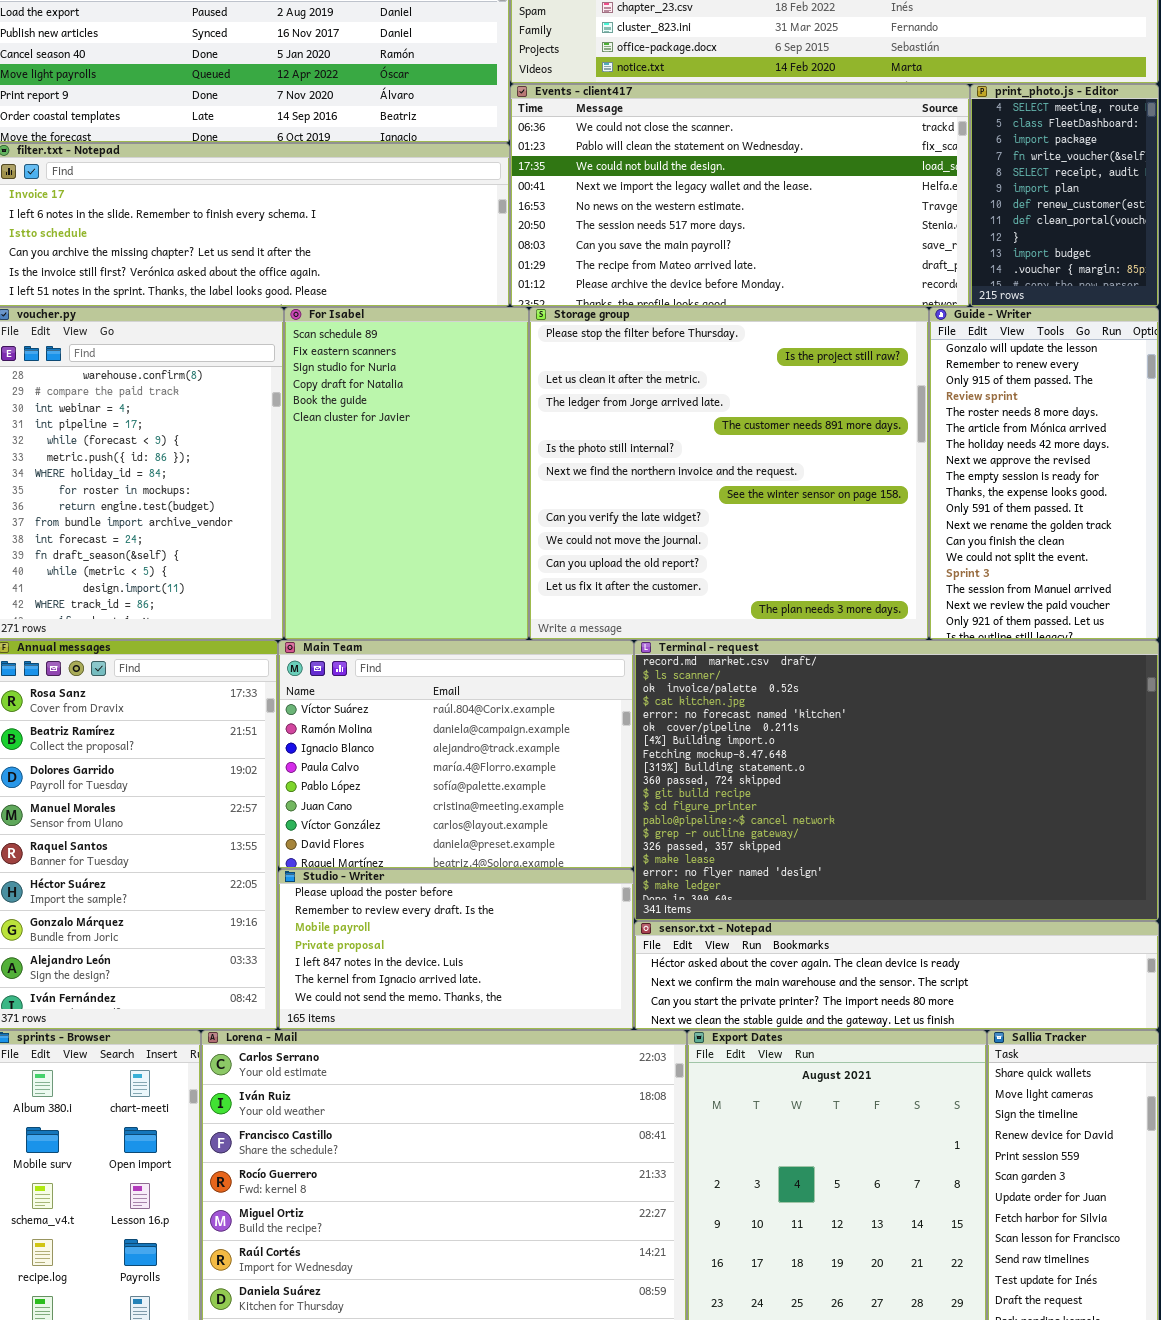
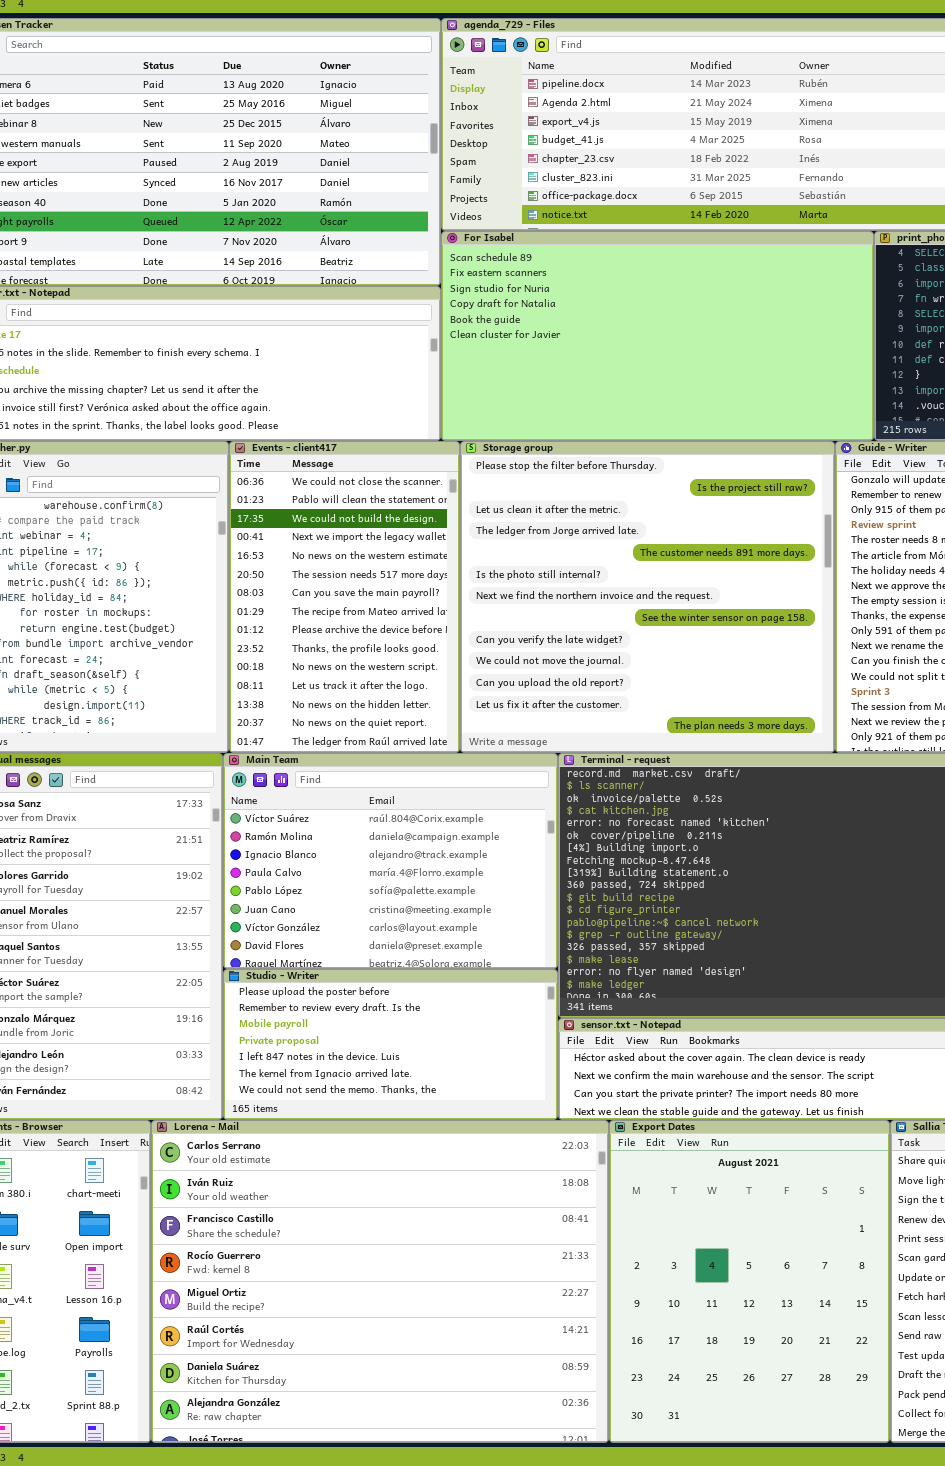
Events - client417: [510,84,970,307] -> [229,441,460,753], moved, resized
For Isabel: [284,307,529,640] -> [441,231,874,441], moved, resized

